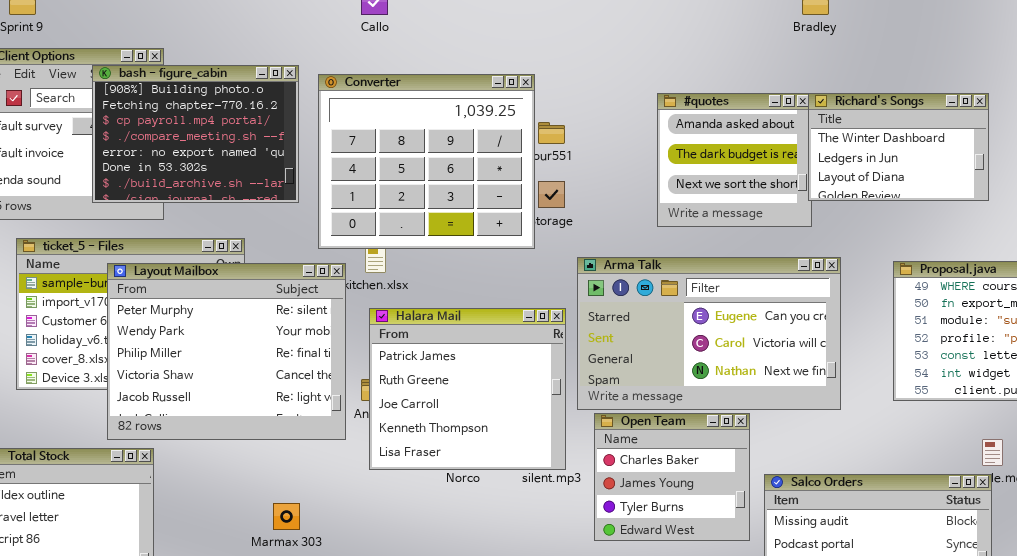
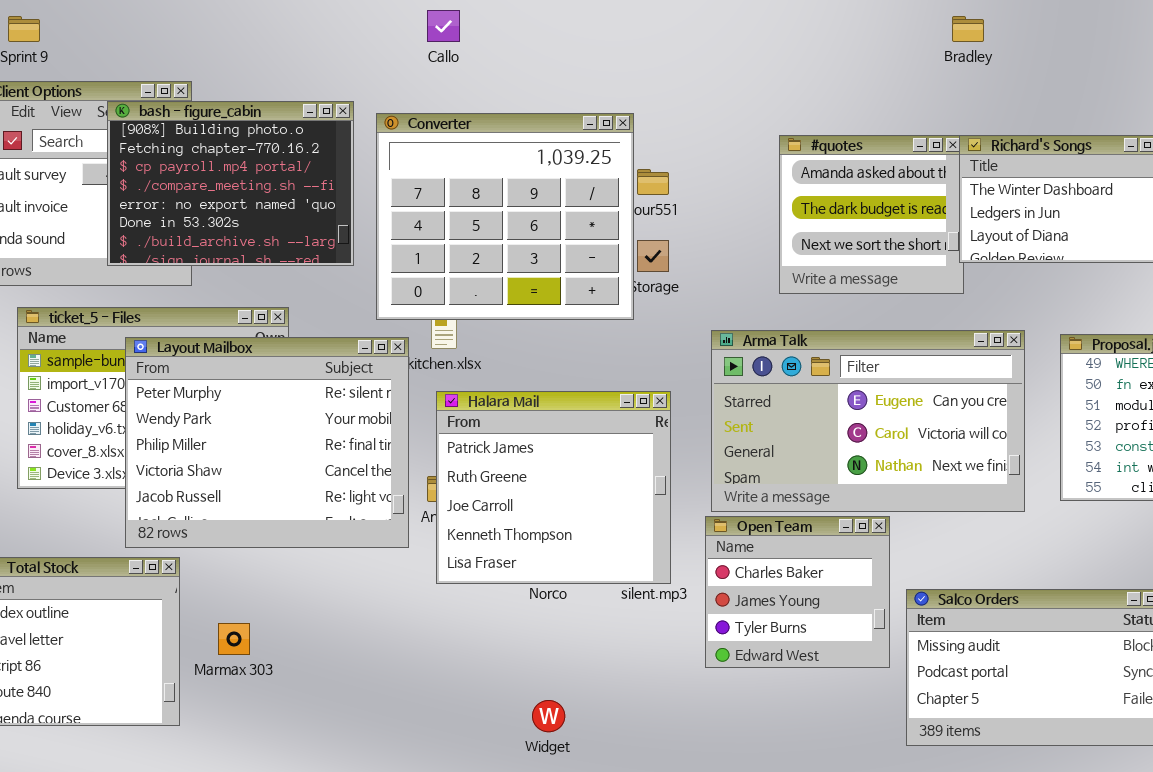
Arma Talk: [577,257,841,410] -> [711,330,1025,512], moved
Marmax 303: [273,503,300,530] -> [218,623,250,655], moved

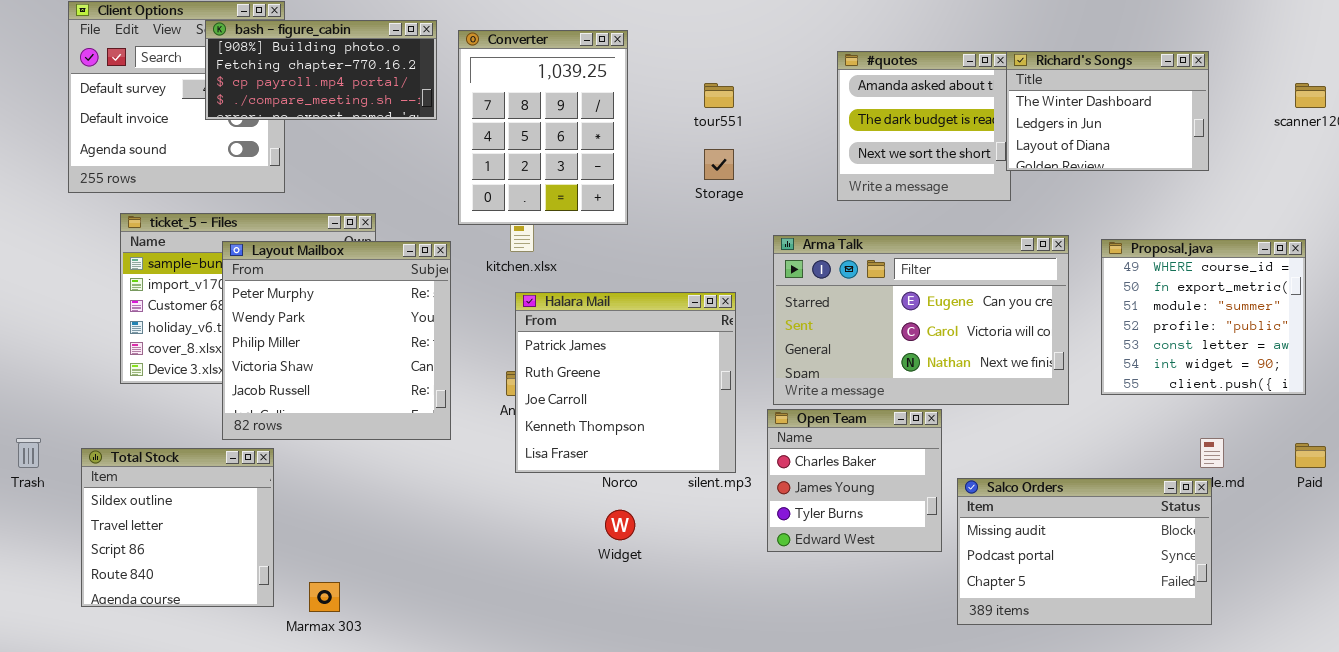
bash - figure_cabin: [107,101,354,266] -> [205,20,437,120], resized
Converter: [376,113,634,320] -> [458,30,628,225], resized
Layout Mailbox: [125,337,409,548] -> [222,241,451,440], resized
Marmax 303: [218,623,250,655] -> [309,582,340,612], moved
Widget: [532,700,565,732] -> [605,510,635,540], moved

